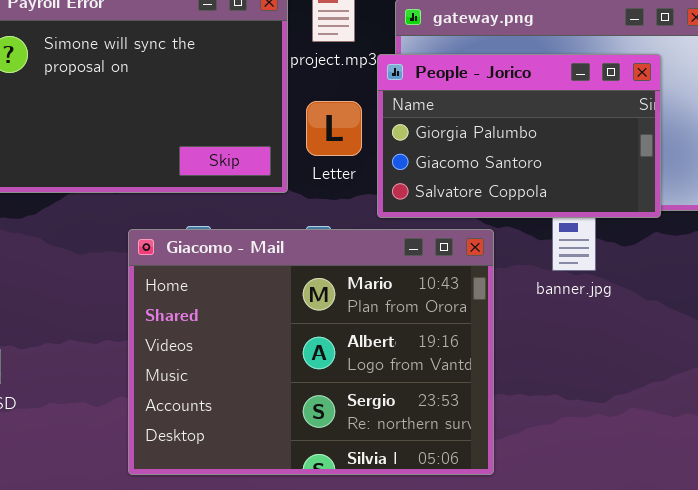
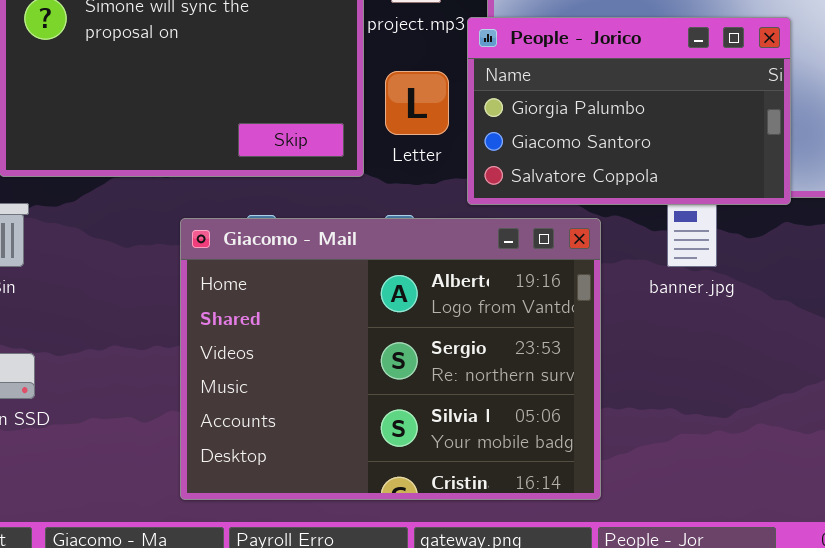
Giacomo - Mail: [128,229,494,475] -> [180,218,601,500], scrolled down 1 row

